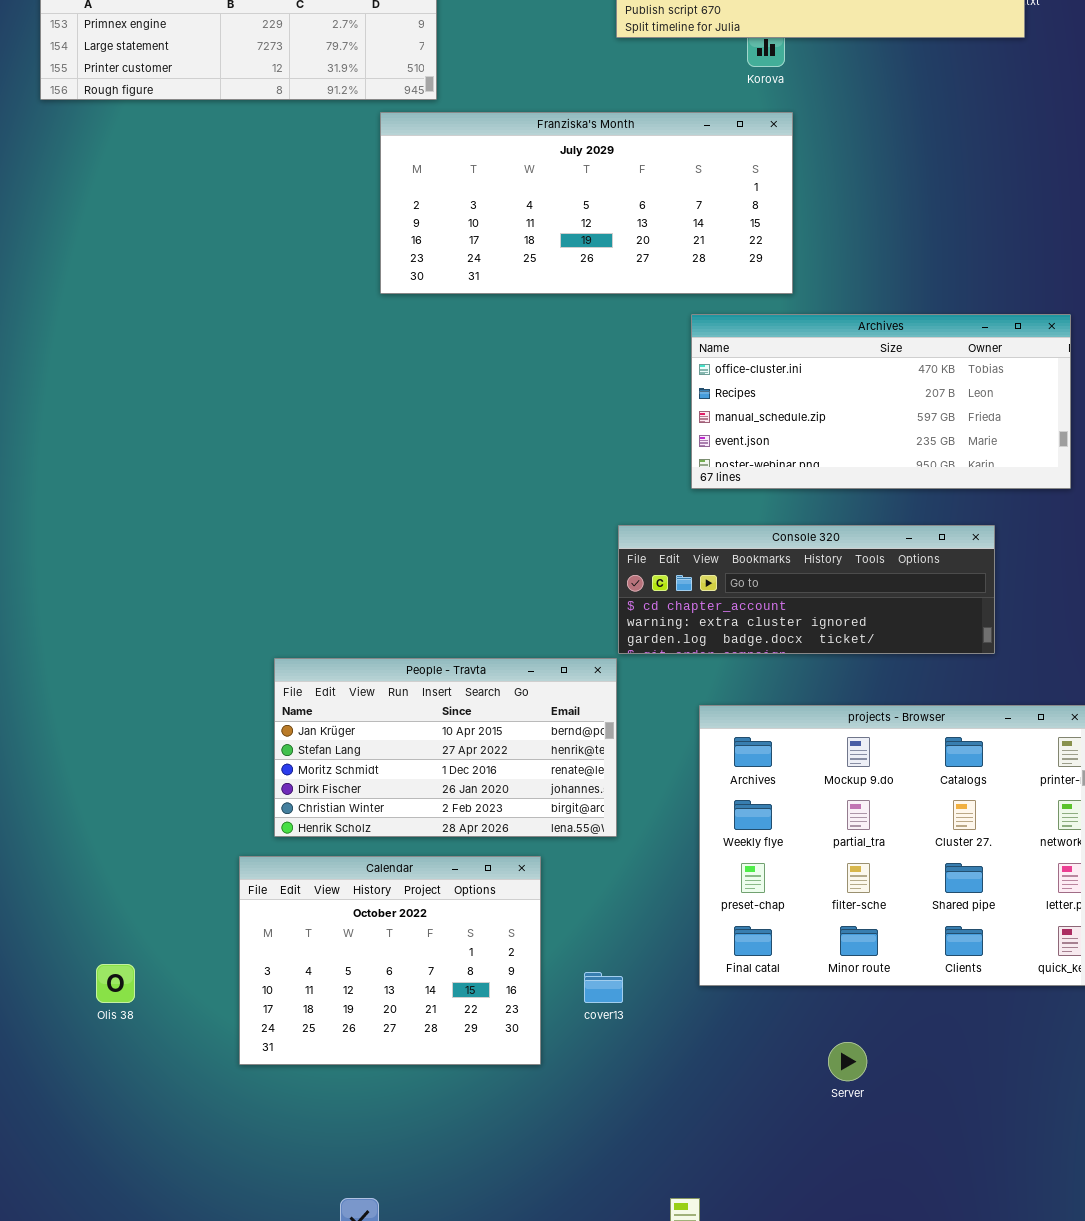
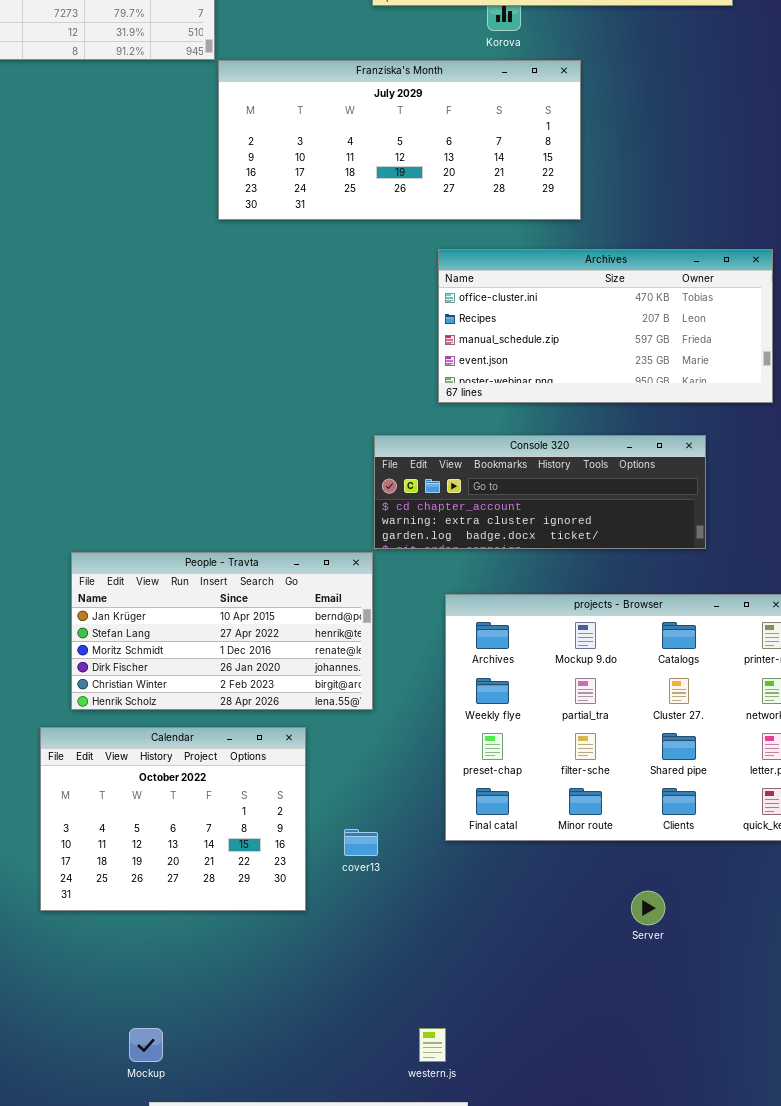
Franziska's Month: [380,112,793,294] -> [218,60,581,220], moved
Server: [828,1042,867,1081] -> [631,891,665,925], moved

